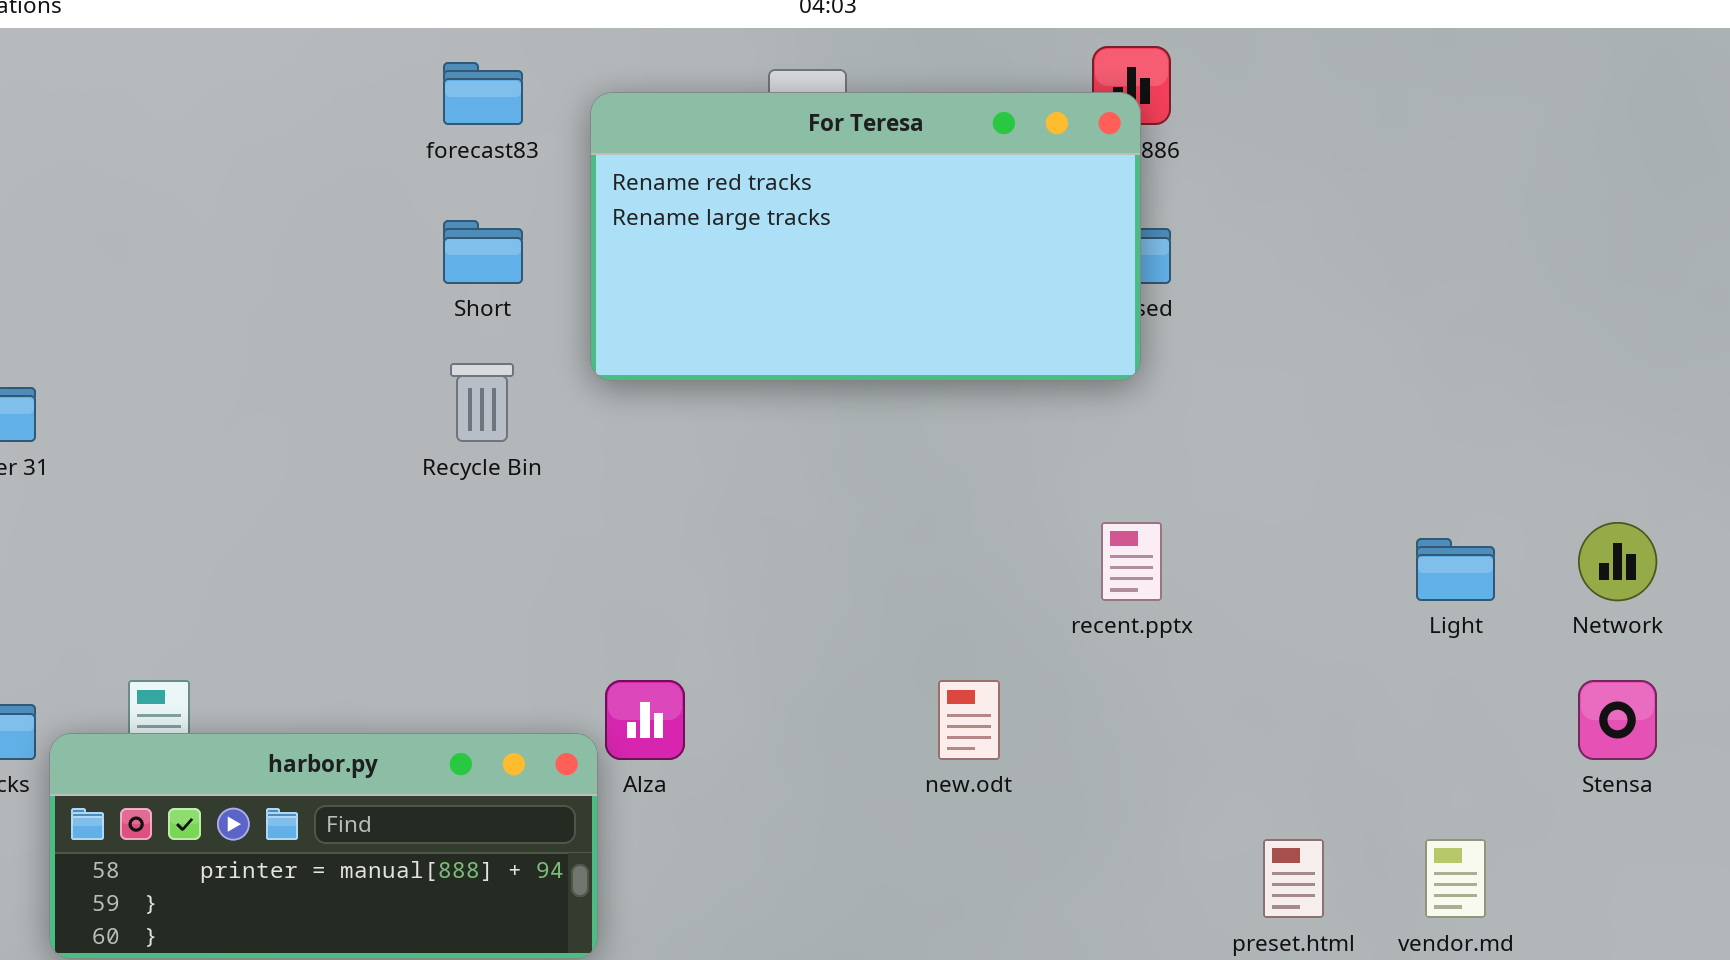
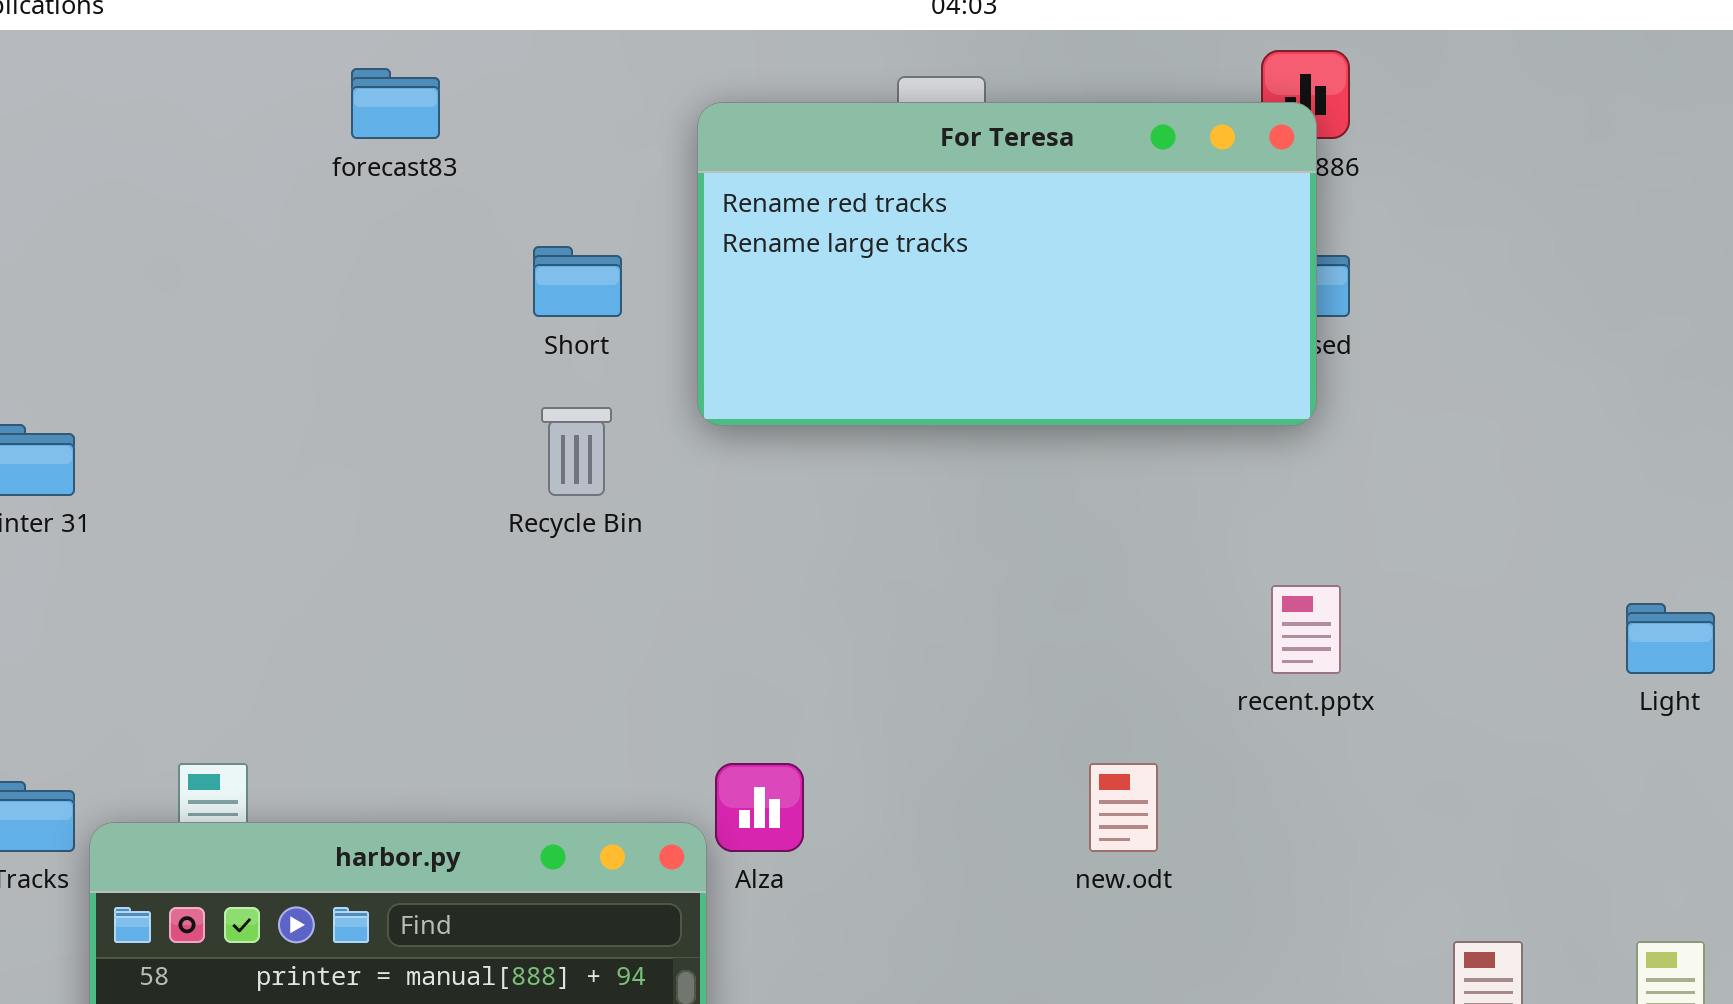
forecast83: [443,62,523,125] -> [351,68,440,139], moved

